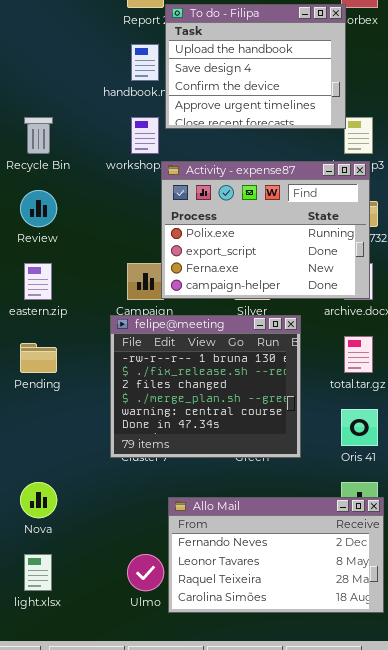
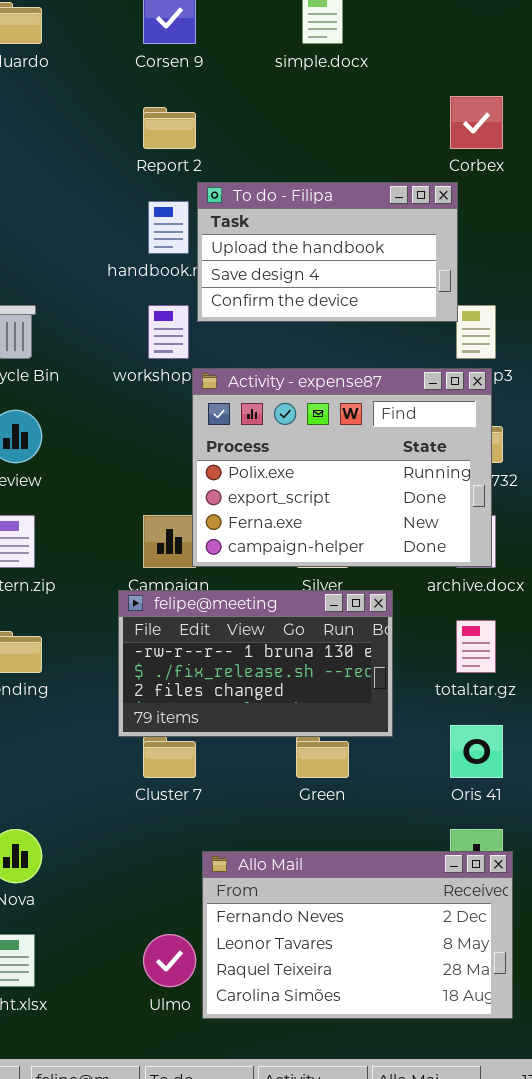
To do - Filipa: [165,4,346,129] -> [197,182,458,322], resized
felipe@meeting: [110,315,301,458] -> [118,590,393,737], resized

